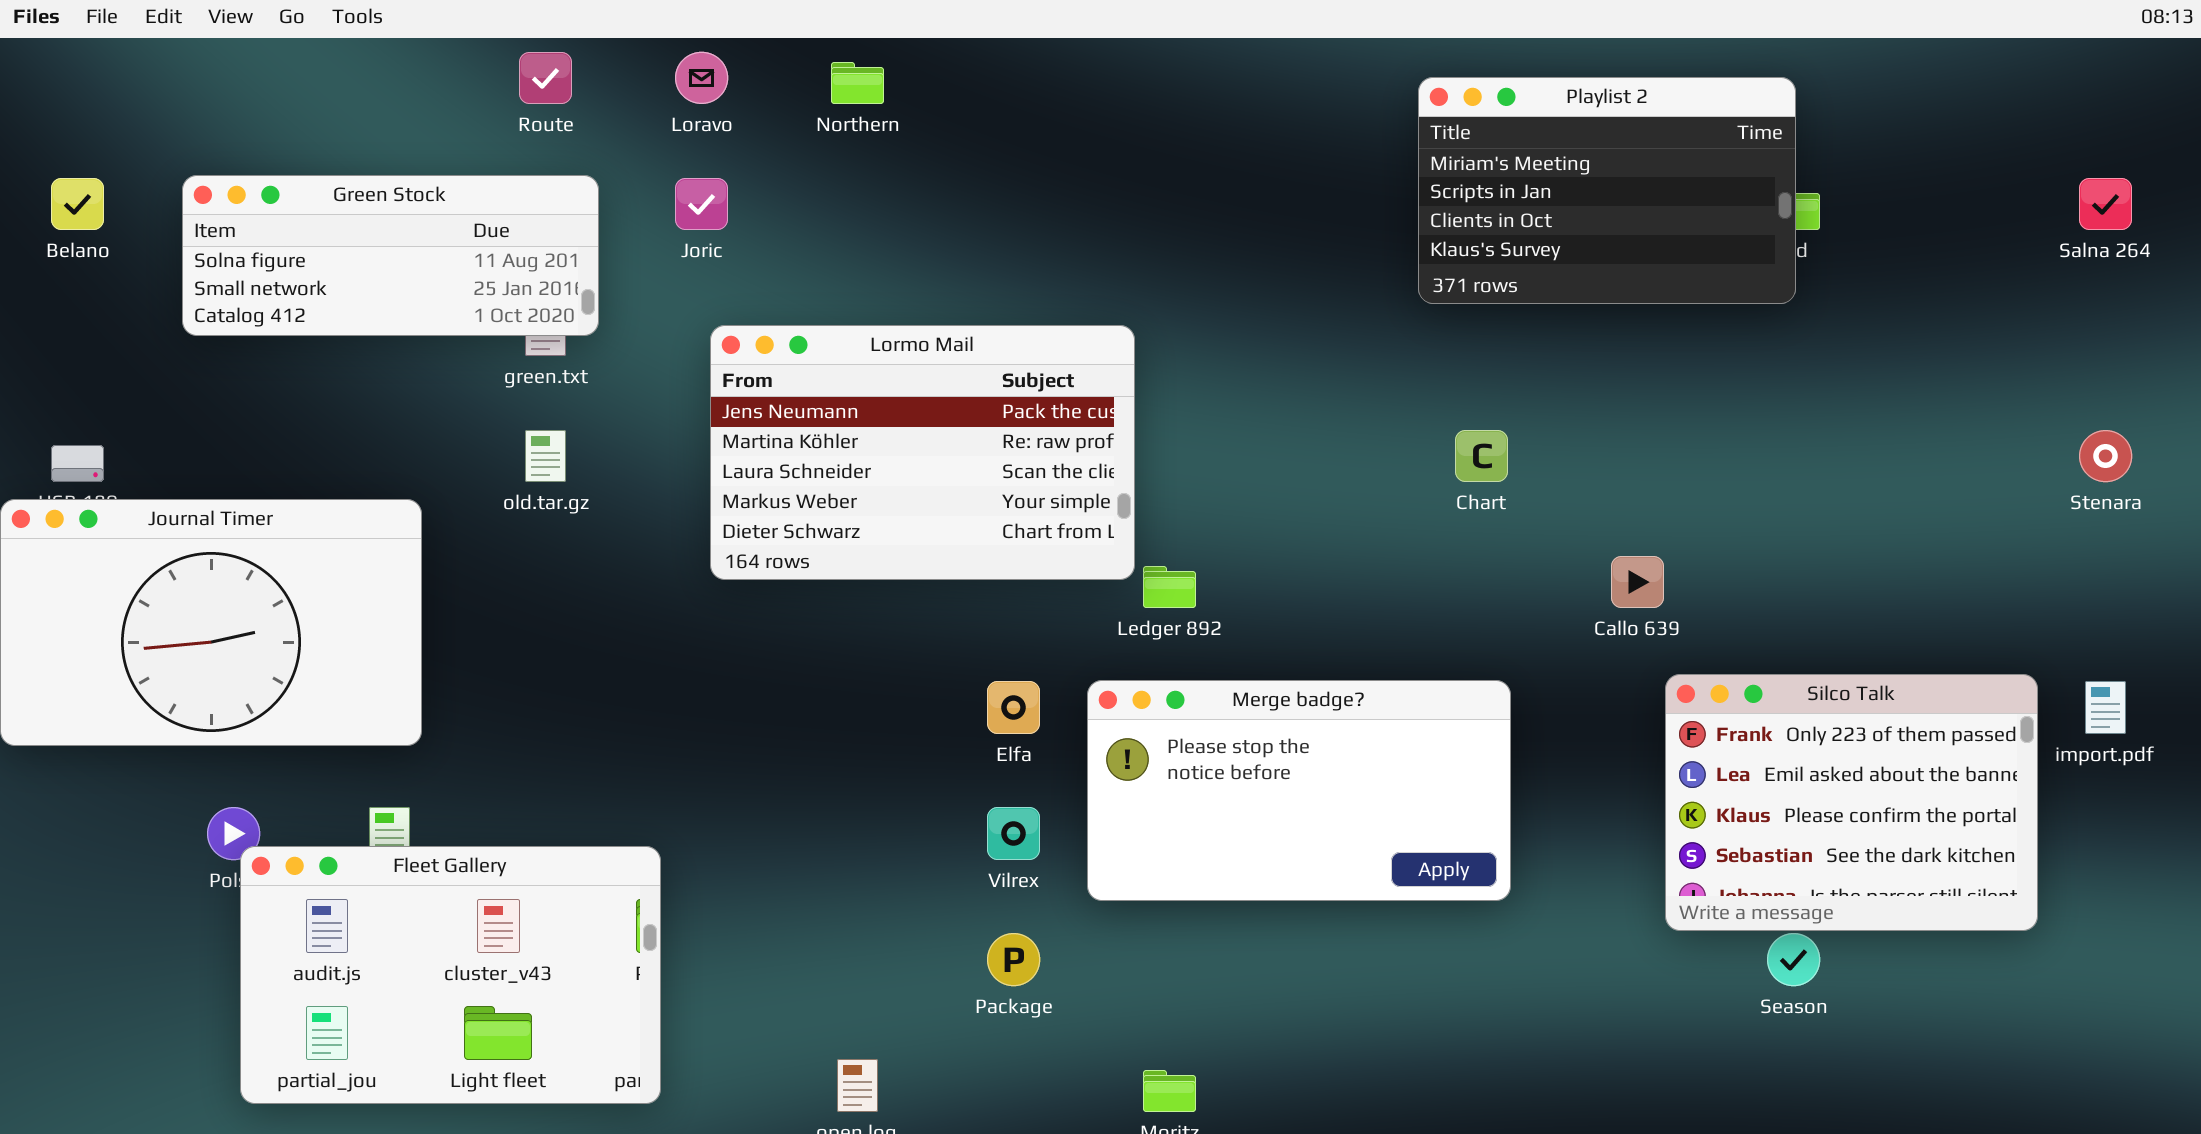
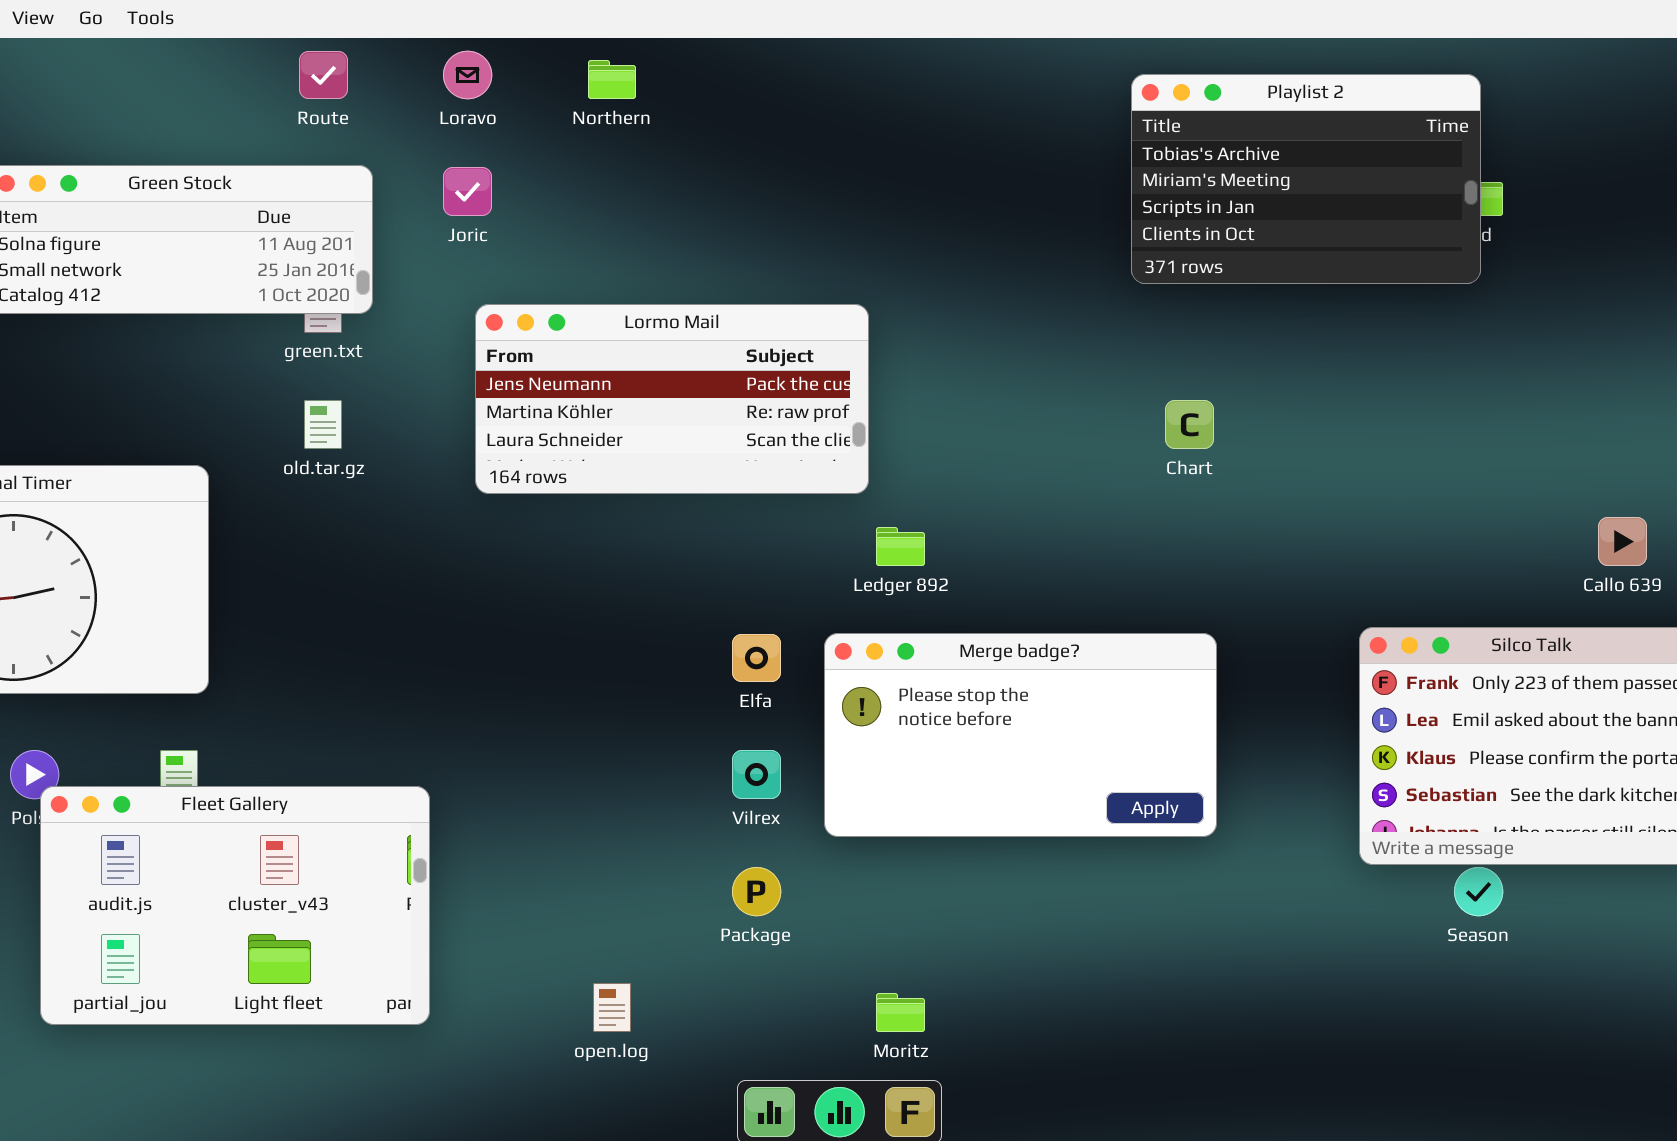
Playlist 2: [1418,77,1796,304] -> [1131,74,1481,284], scrolled up 1 row
Lormo Mail: [710,325,1135,580] -> [475,304,869,494], resized
Callo 639: [1611,556,1664,608] -> [1598,517,1647,566], moved

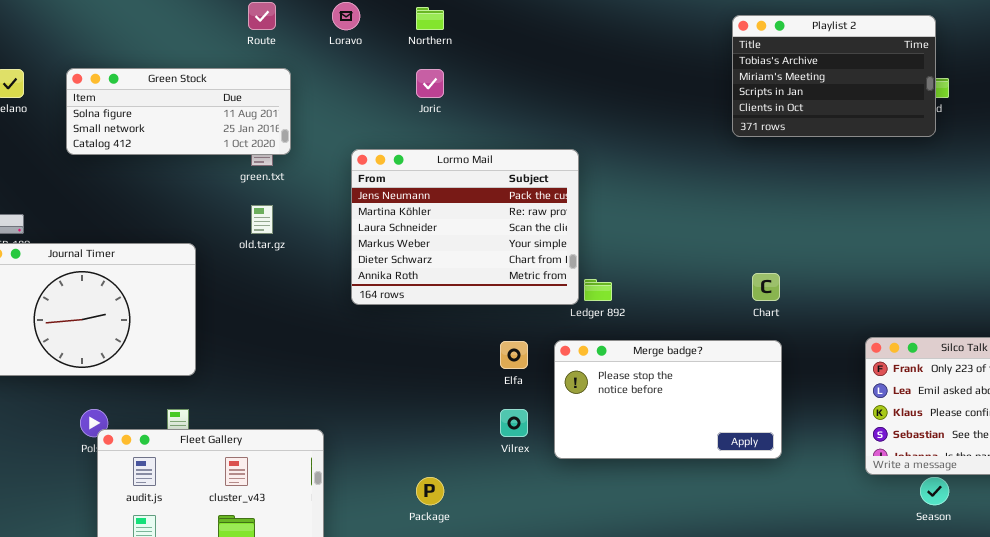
Joric: [443,167,492,216] -> [416,69,444,98], moved
Lormo Mail: [475,304,869,494] -> [351,149,579,305], resized
Chart: [1165,400,1214,449] -> [752,273,780,301], moved
Package: [732,867,781,916] -> [416,477,444,505], moved

